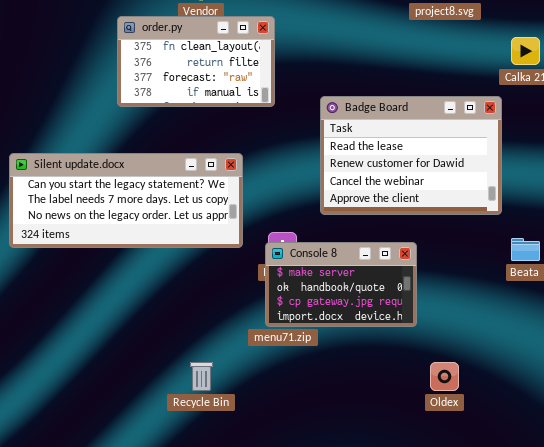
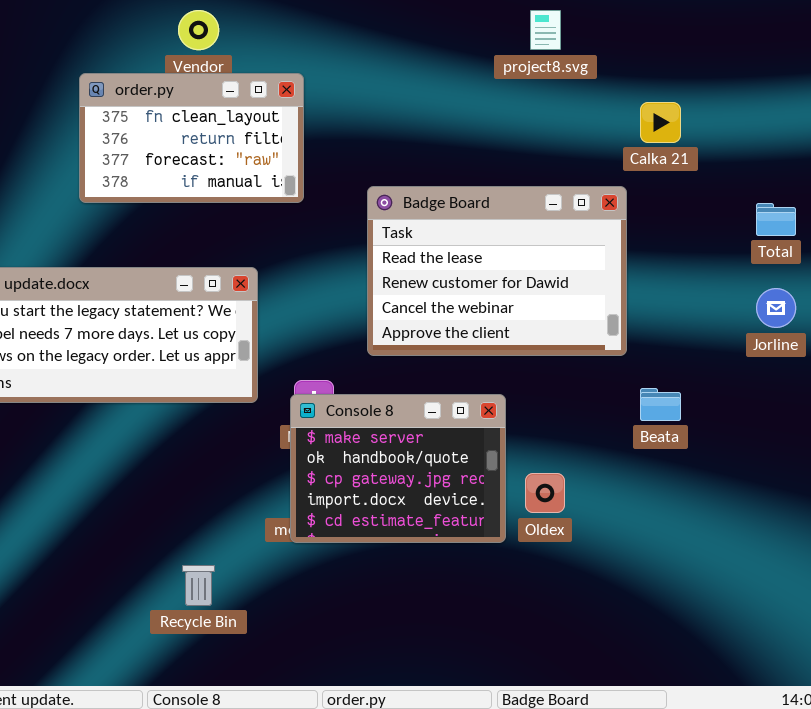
Console 8: [265,242,417,327] -> [290,394,506,543], resized
Oldex: [430,362,459,391] -> [525,473,565,513], moved

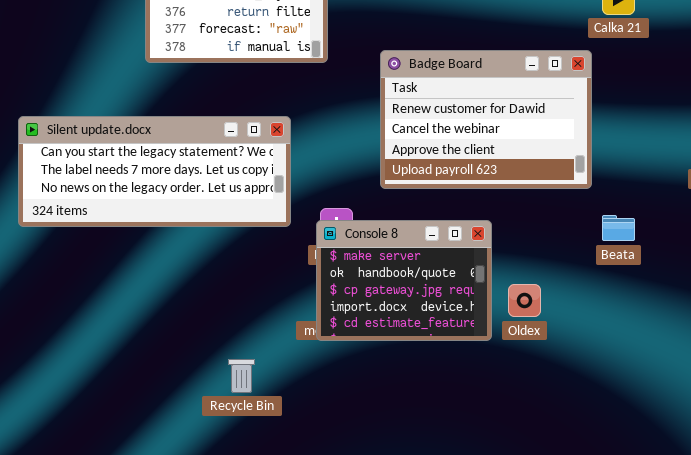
Badge Board: [367,186,627,356] -> [380,50,592,189], scrolled down 1 row

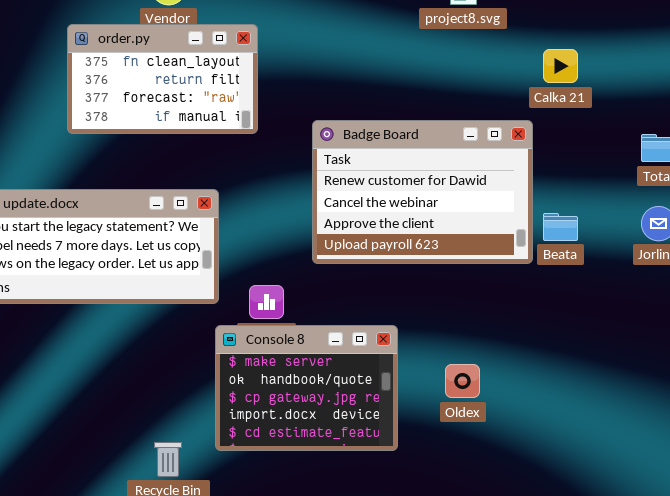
Beata: [602,215,635,241] -> [543,213,578,241], moved
Console 8: [316,220,492,341] -> [215,325,398,451], moved

